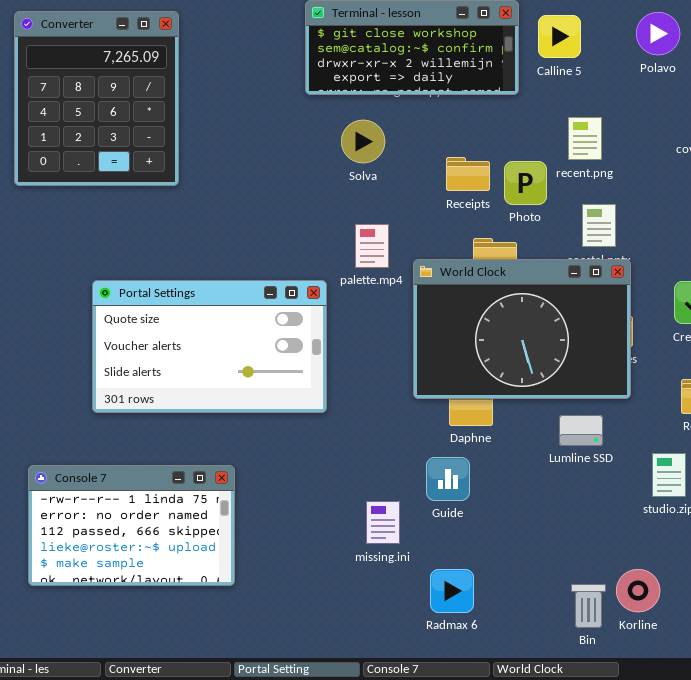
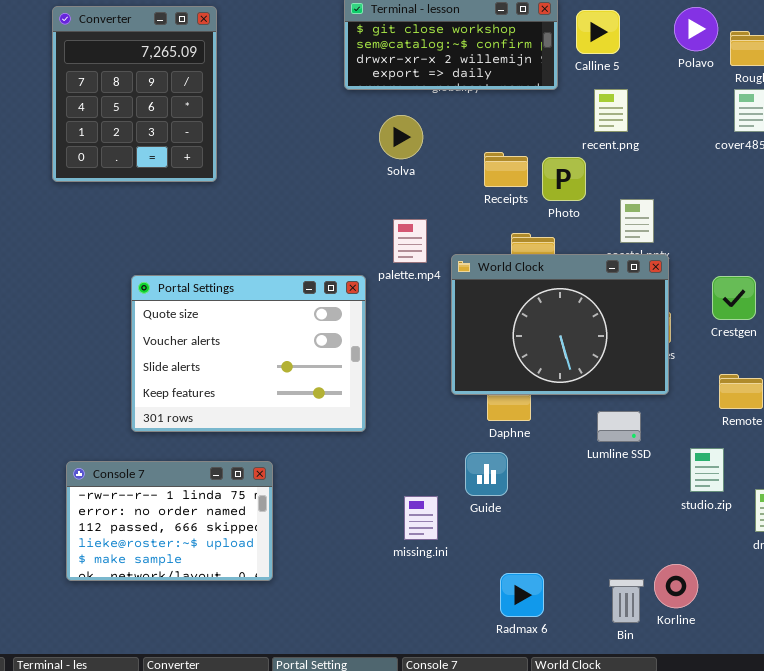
recent.png: [568,117,602,160] -> [594,89,628,132], moved
Portal Settings: [92,280,327,413] -> [131,275,366,432], resized
Radmax 6: [430,569,474,613] -> [500,573,544,617], moved

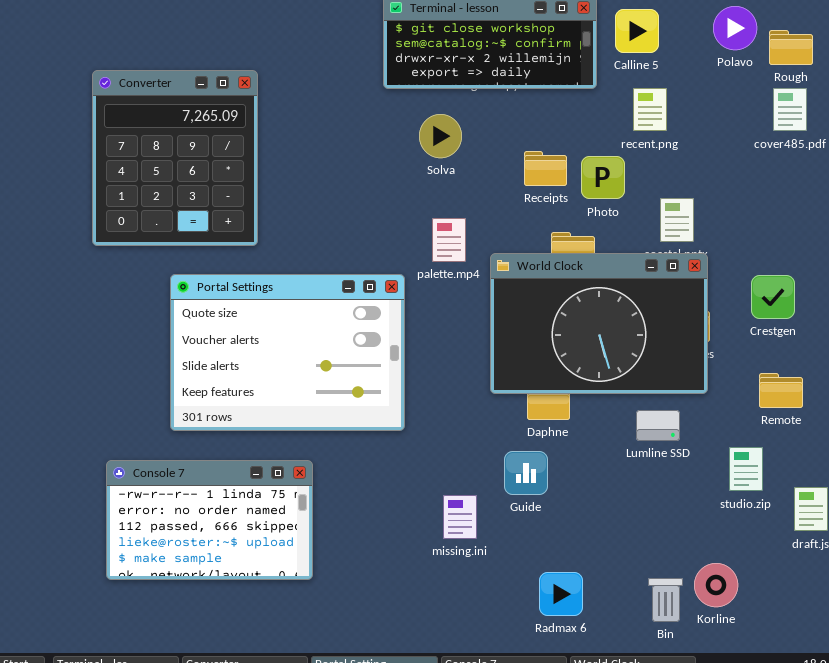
Converter: [52,6,217,182] -> [92,70,258,246], moved

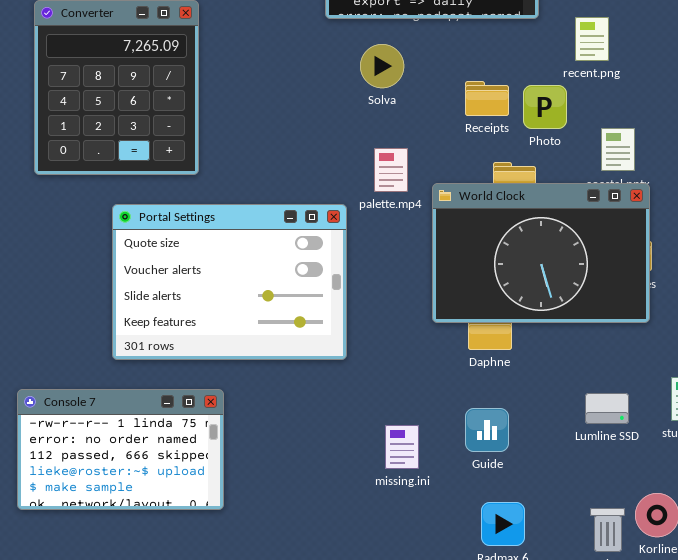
Lumline SSD: [636,410,680,441] -> [585,393,629,424], moved
Guide: [504,451,548,495] -> [465,408,509,452], moved
Console 7: [106,460,313,580] -> [17,389,224,510], moved

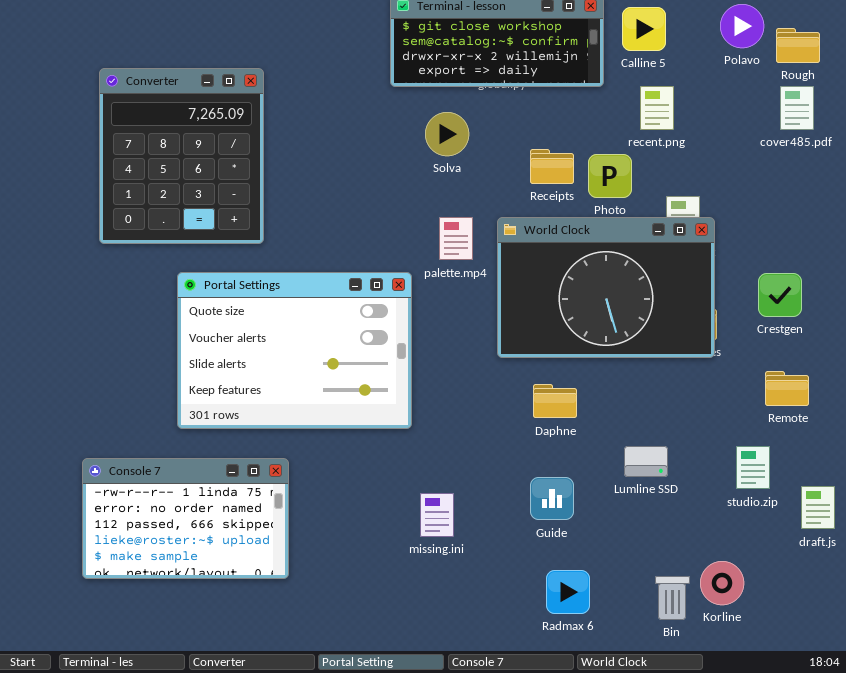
World Clock: [432,183,650,323] -> [497,217,715,358], moved
Lumline SSD: [585,393,629,424] -> [624,446,668,477], moved
missing.ini: [385,425,419,469] -> [420,493,454,537], moved

